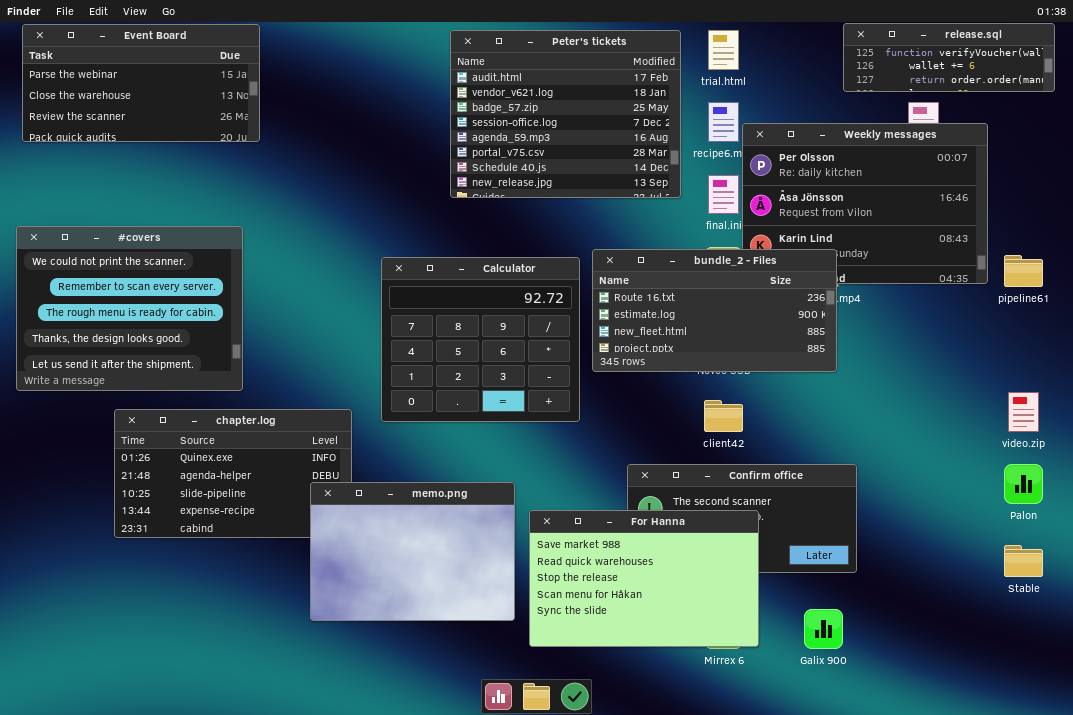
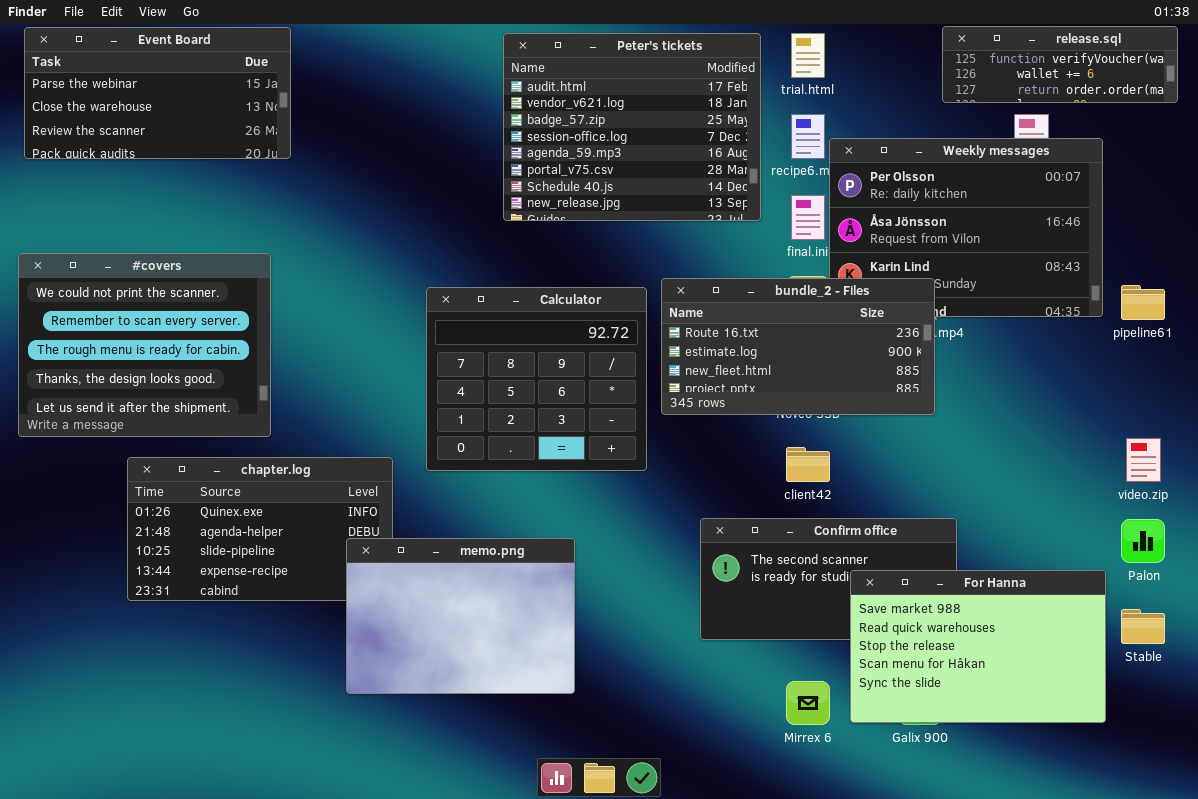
For Hanna: [529,510,759,647] -> [850,570,1106,723], moved

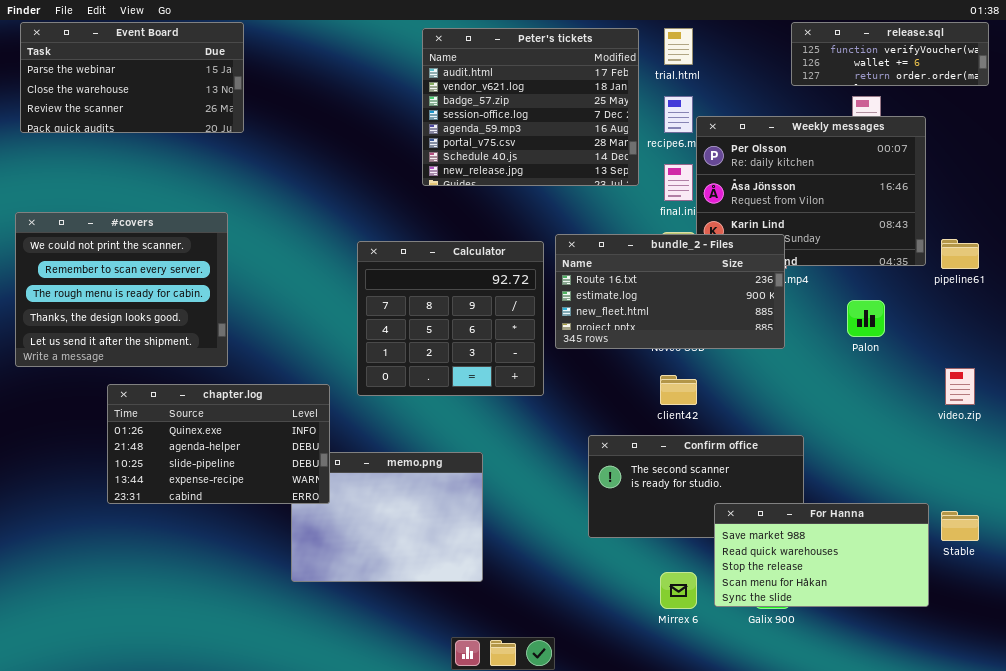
chapter.log: [127,457,393,601] -> [107,384,330,504], raised
Palon: [1121,519,1165,563] -> [847,300,885,337], moved
For Hanna: [850,570,1106,723] -> [714,503,929,607], resized

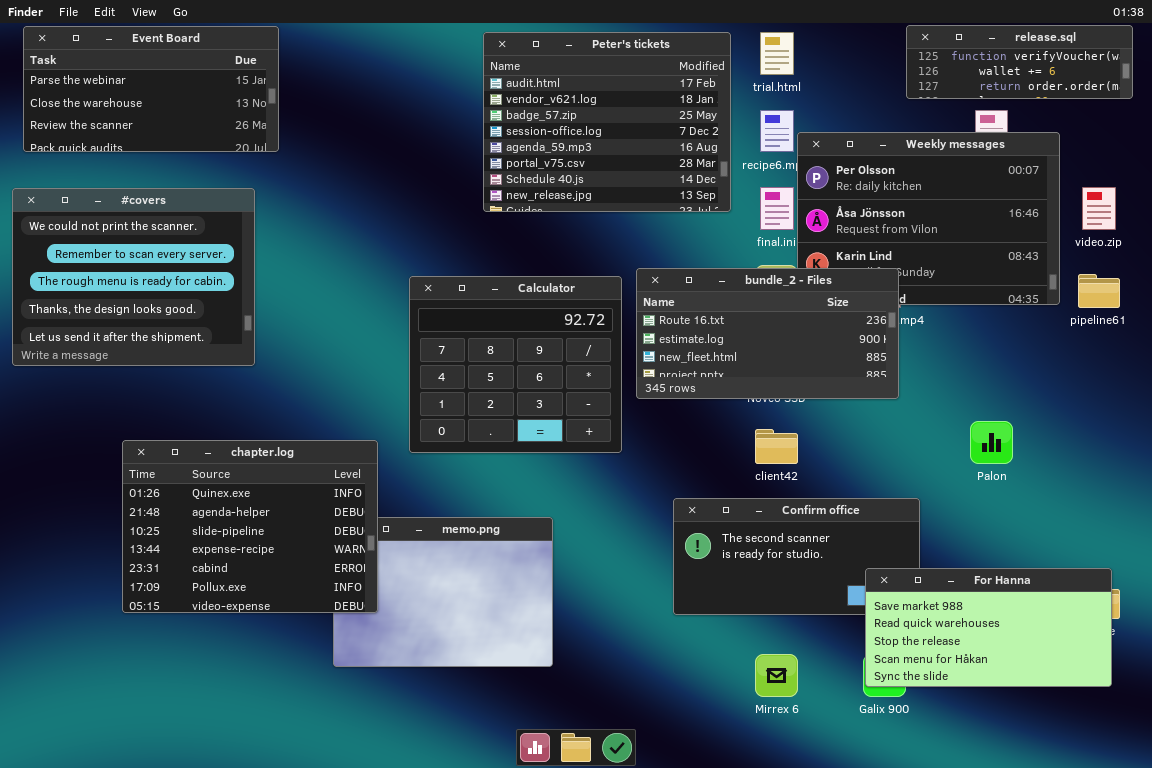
#covers: [15,212,228,367] -> [12,188,255,366], moved
Palon: [847,300,885,337] -> [970,421,1013,464], moved
video.zip: [945,368,975,405] -> [1082,187,1116,230], moved
chapter.log: [107,384,330,504] -> [122,440,378,613], resized
For Hanna: [714,503,929,607] -> [865,568,1112,687], moved

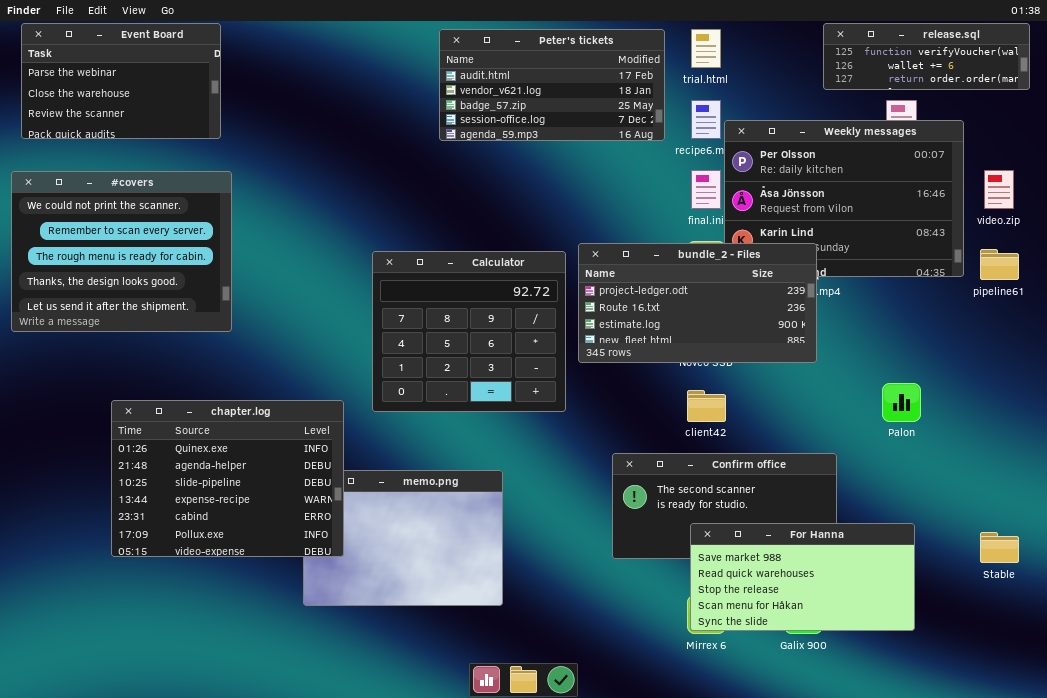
Event Board: [23,26,279,152] -> [21,23,221,139], resized
Peter's tickets: [483,32,731,212] -> [439,29,665,141], resized
bundle_2 - Files: [636,268,899,399] -> [578,243,817,363], scrolled up 1 row
For Hanna: [865,568,1112,687] -> [690,523,915,631], moved

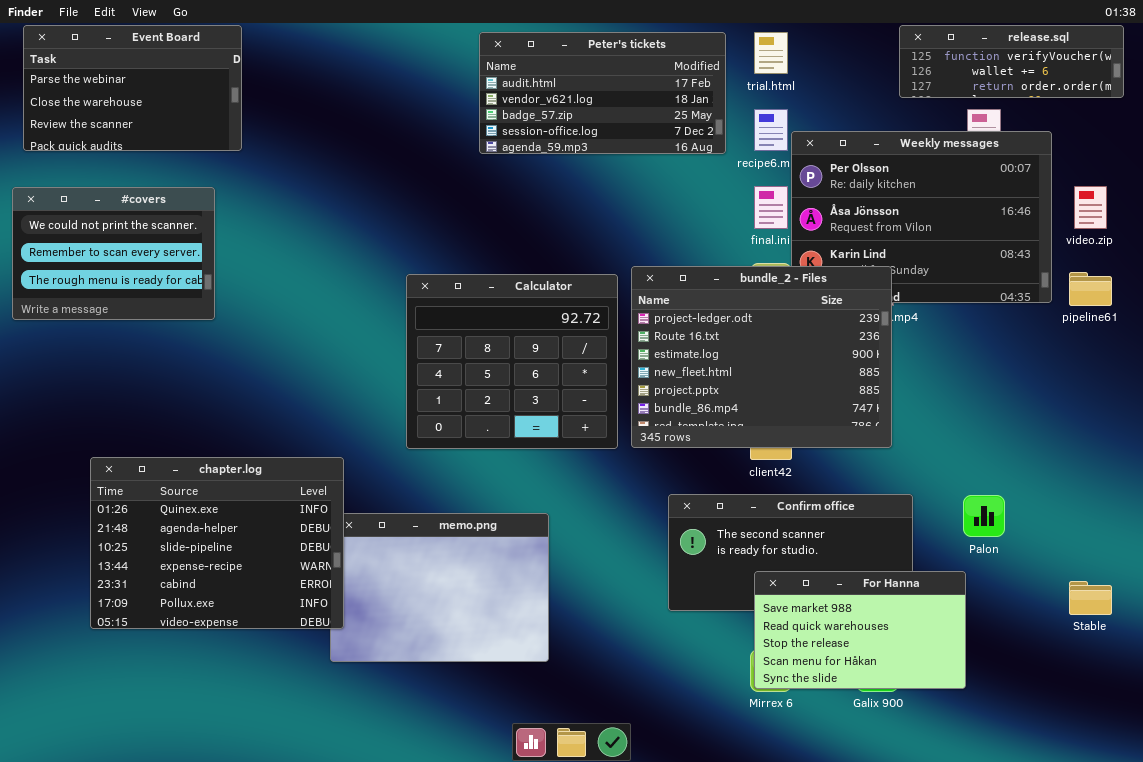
#covers: [11,171,232,332] -> [12,187,215,320], resized
bundle_2 - Files: [578,243,817,363] -> [631,266,892,448], resized
Palon: [882,383,921,422] -> [963,495,1005,537], moved
chapter.log: [111,400,344,557] -> [90,457,344,629], moved
For Hanna: [690,523,915,631] -> [754,571,966,689], resized

